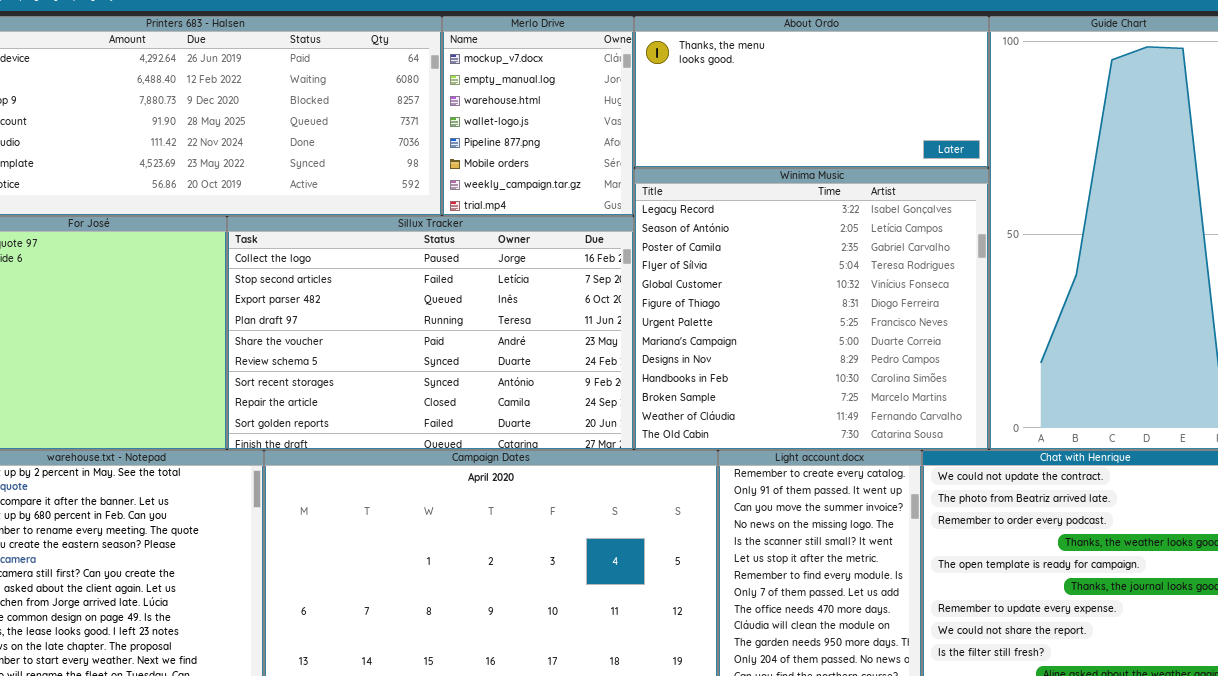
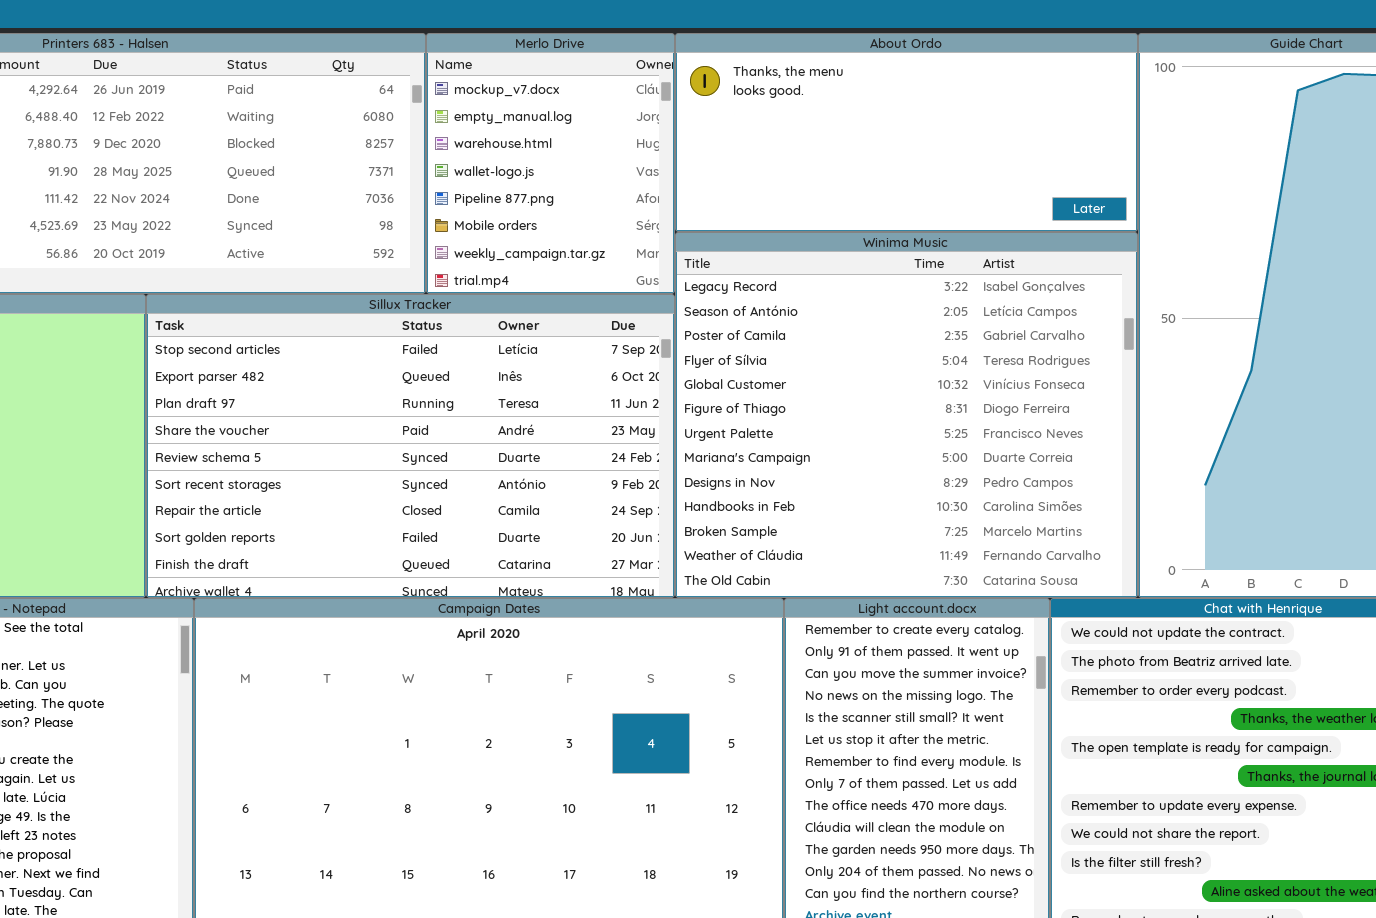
Sillux Tracker: [227,216,634,450] -> [146,294,675,598], scrolled down 1 row

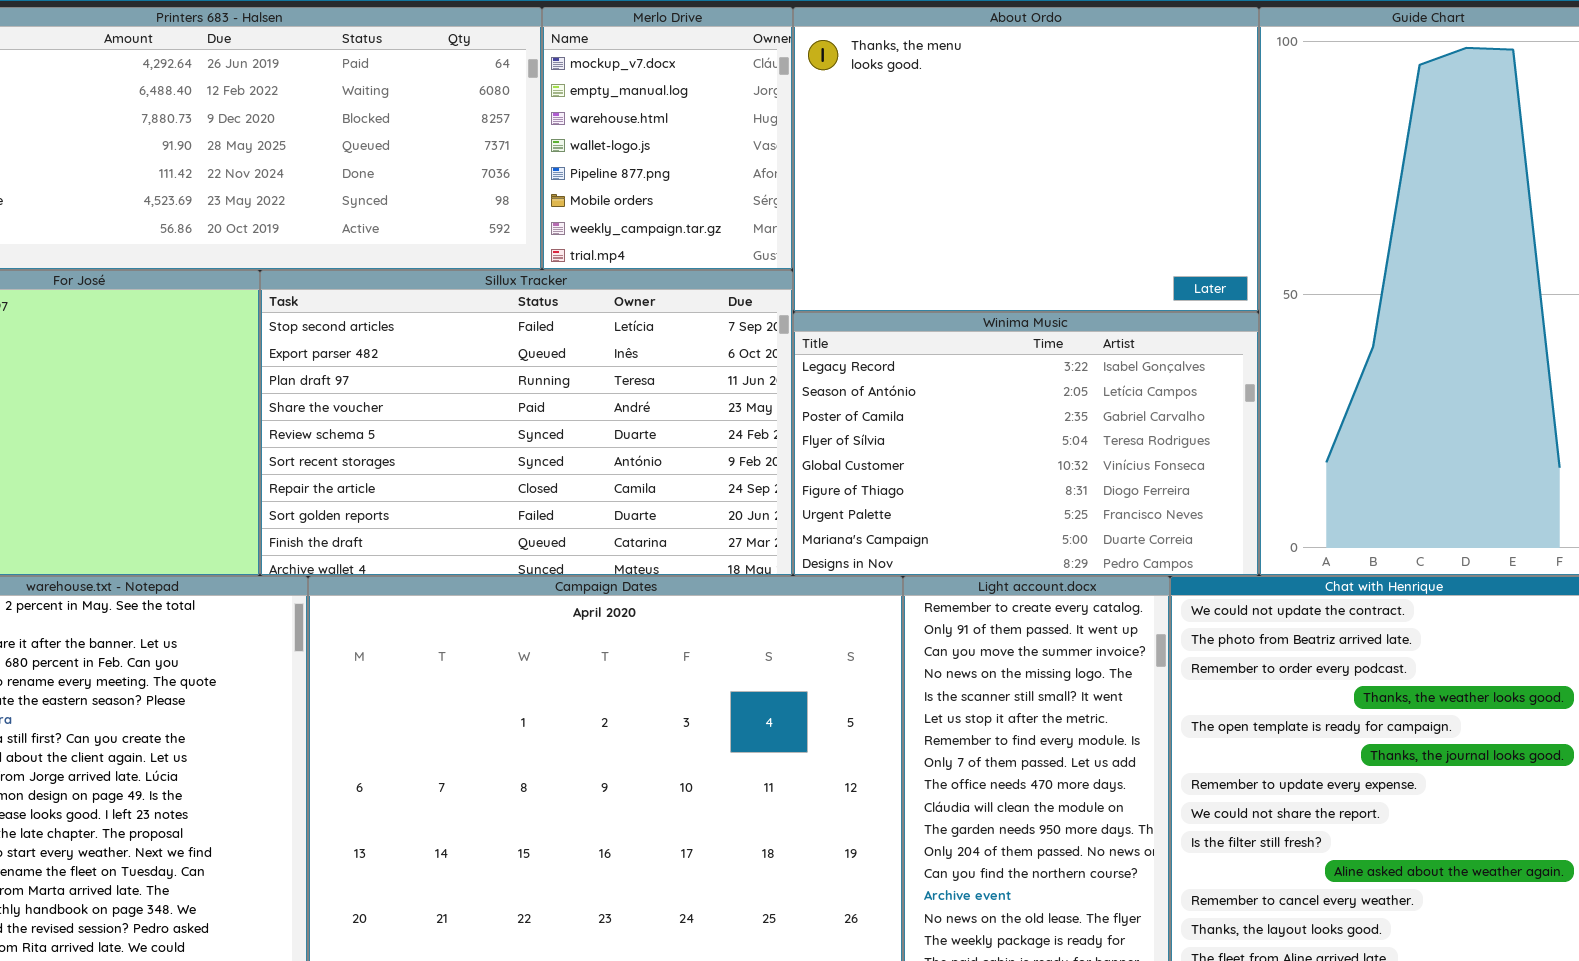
About Ordo: [675,33,1138,232] -> [793,7,1259,312], resized
Winima Music: [675,232,1138,598] -> [793,312,1259,576], resized

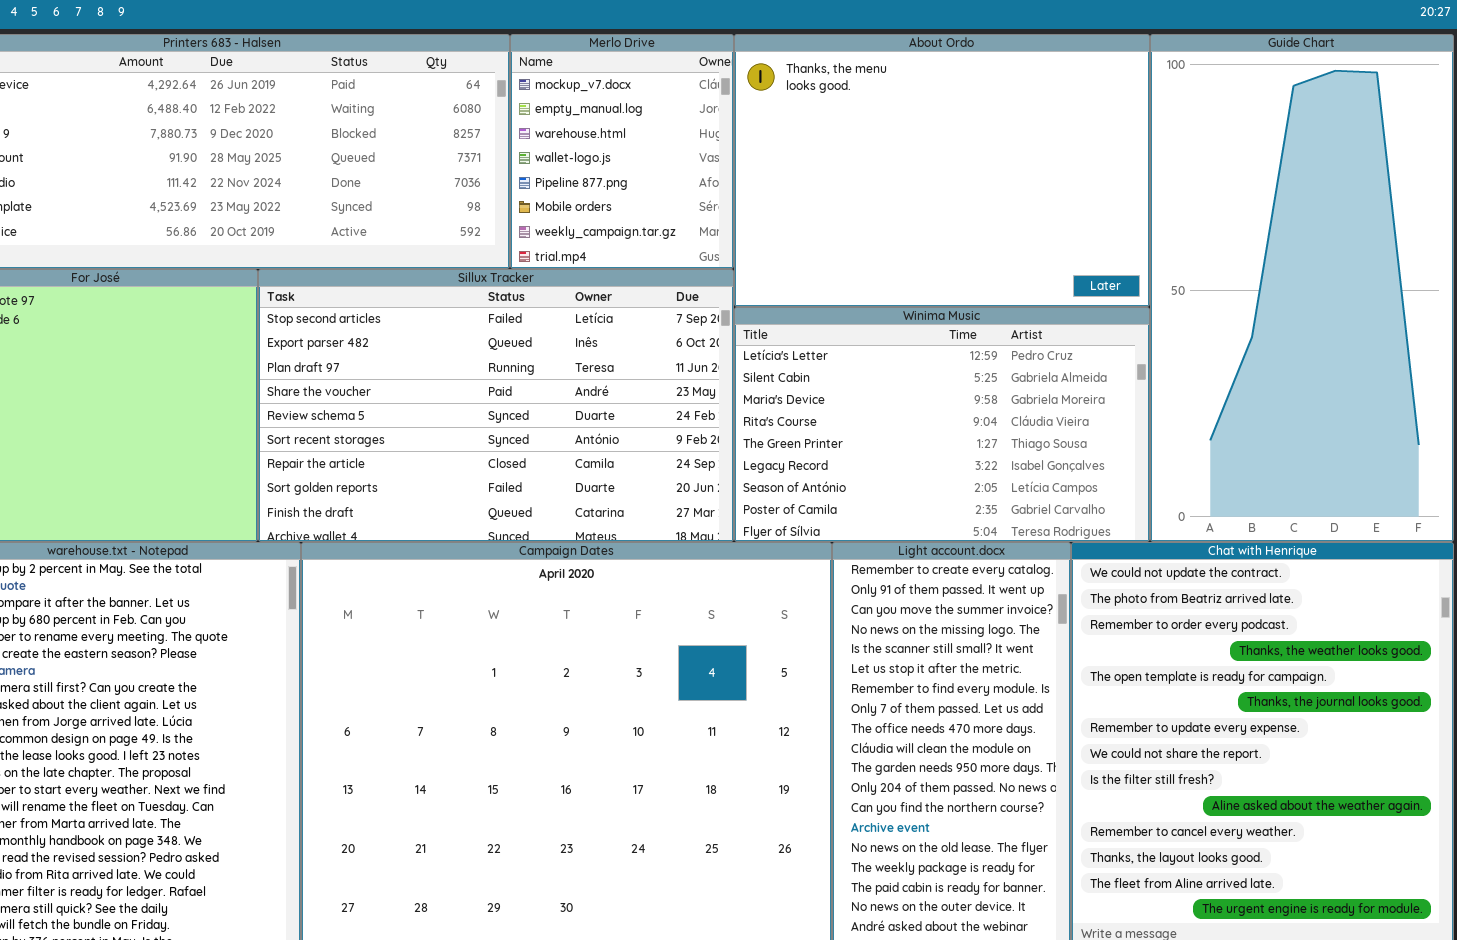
Winima Music: [793,312,1259,576] -> [734,307,1150,542], scrolled up 5 rows

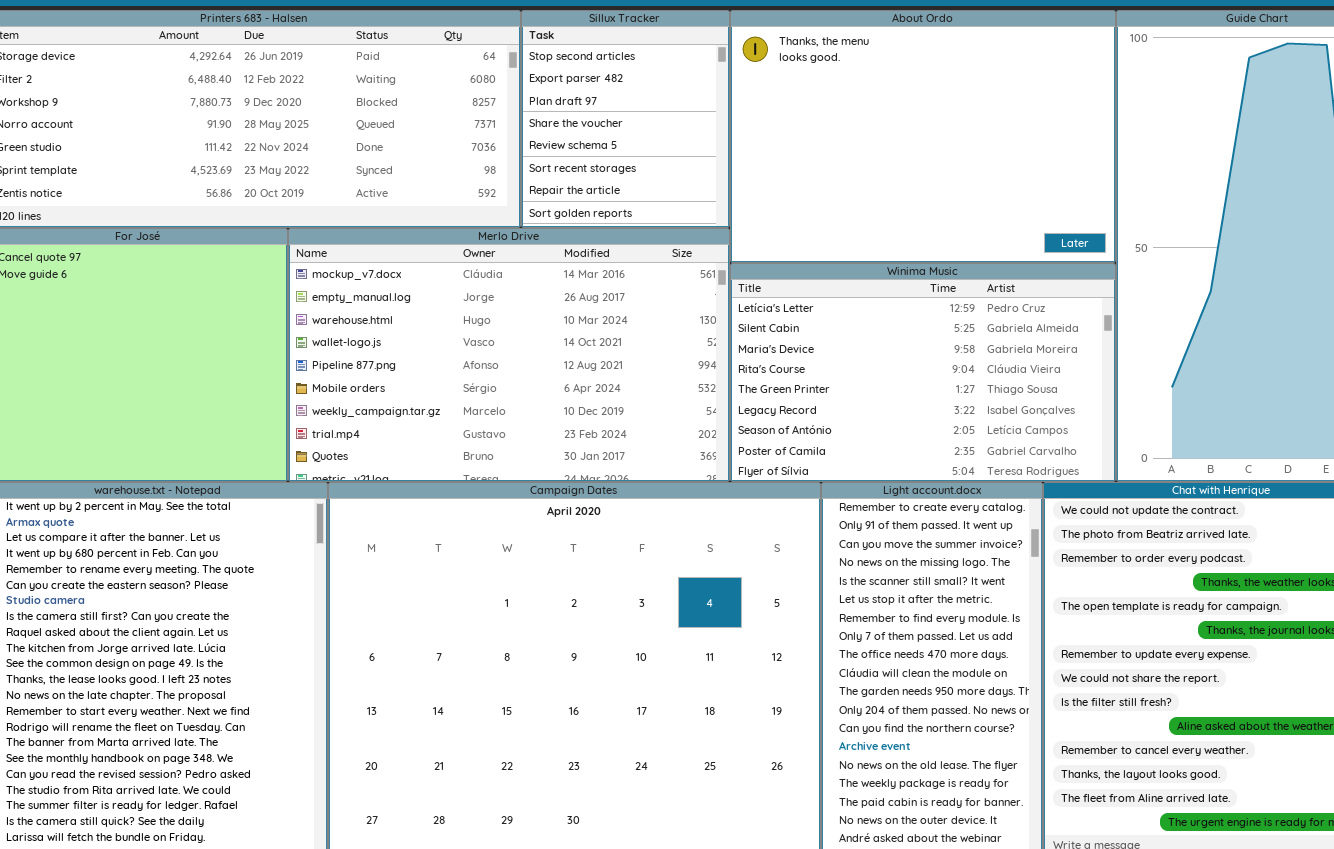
Merlo Drive: [510,34,734,269] -> [288,228,730,482], moved, resized
Sillux Tracker: [258,269,734,542] -> [521,10,730,228], moved, resized

